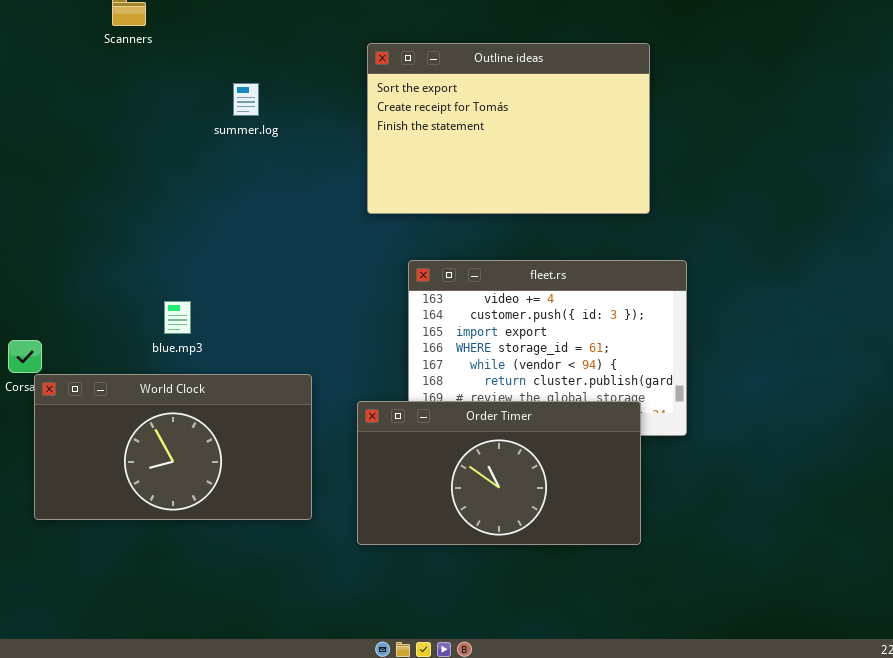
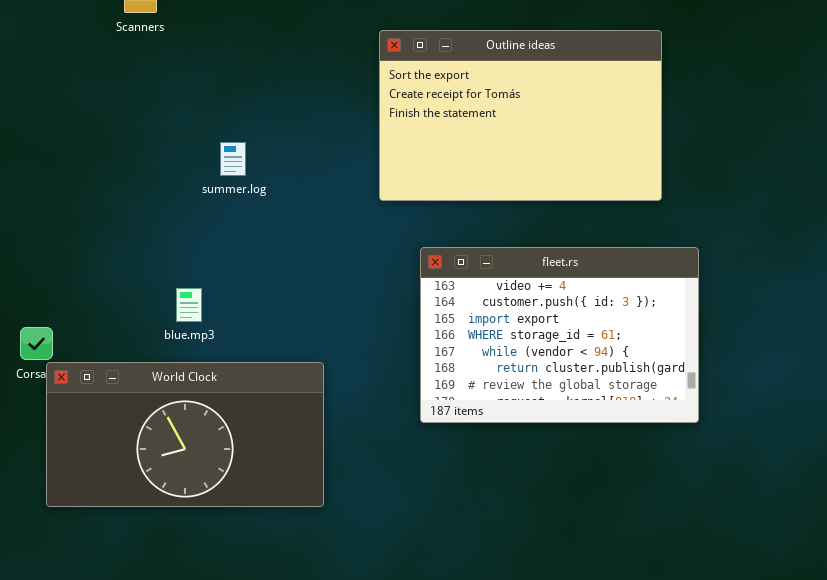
summer.log: [233,83,259,116] -> [220,142,246,176], moved
Order Timer: [357,401,641,545] -> none, closed

